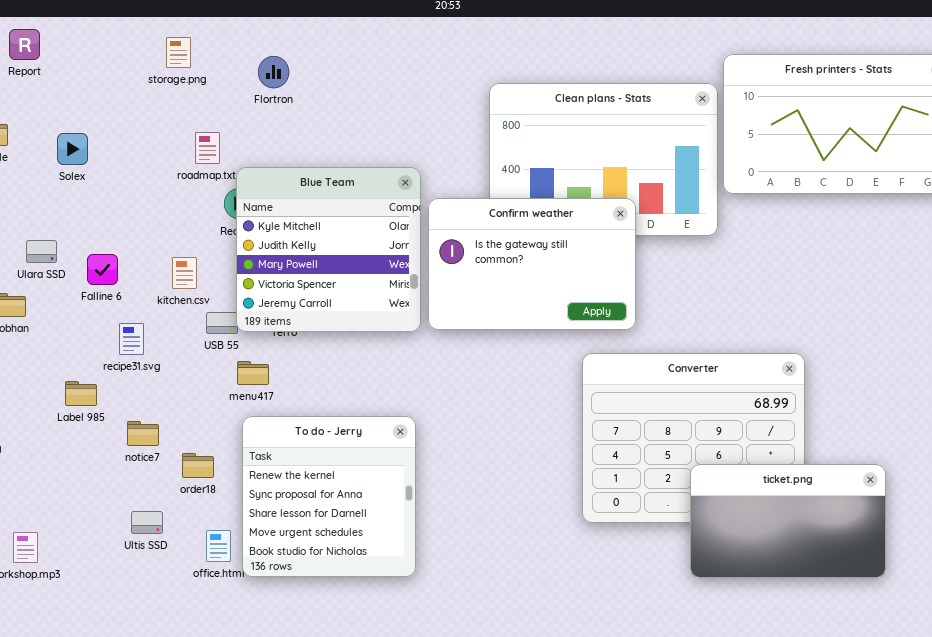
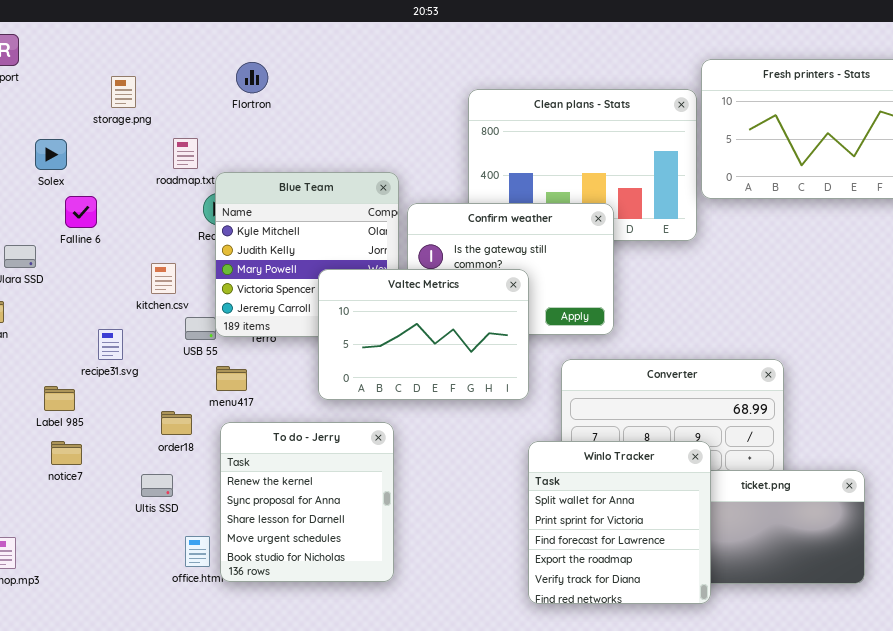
storage.png: [166,37,191,68] -> [111,76,136,108], moved
Falline 6: [87,254,118,285] -> [65,196,97,228], moved
Valtec Metrics: none -> [318,269,529,400], opened
notice7: [127,421,159,446] -> [51,441,82,465], moved
Winlo Tracker: none -> [528,441,711,604], opened
order18: [182,453,214,478] -> [161,411,192,435], moved
Ultis SSD: [131,511,163,534] -> [141,474,173,497], moved

